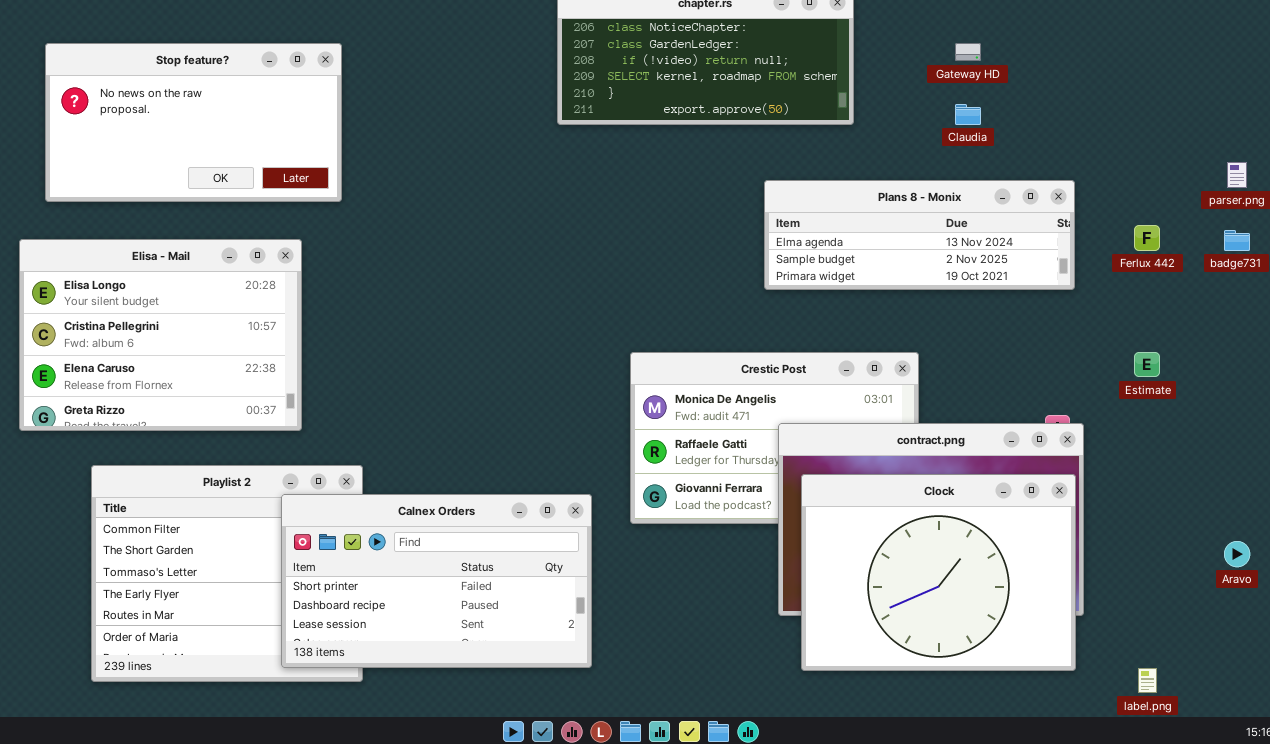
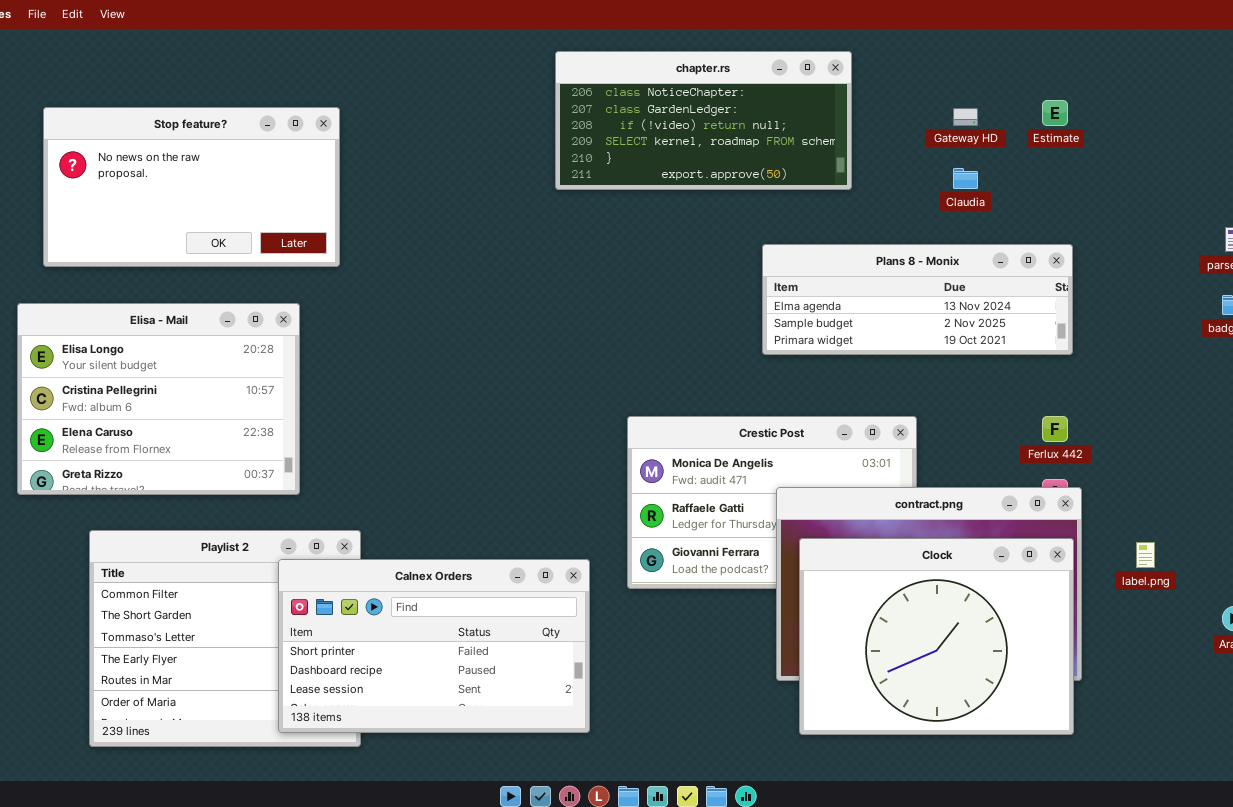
Ferlux 442: [1134,225,1160,251] -> [1042,416,1068,442], moved
Estimate: [1134,352,1160,377] -> [1042,100,1068,126], moved
label.png: [1138,668,1157,693] -> [1136,542,1155,568], moved

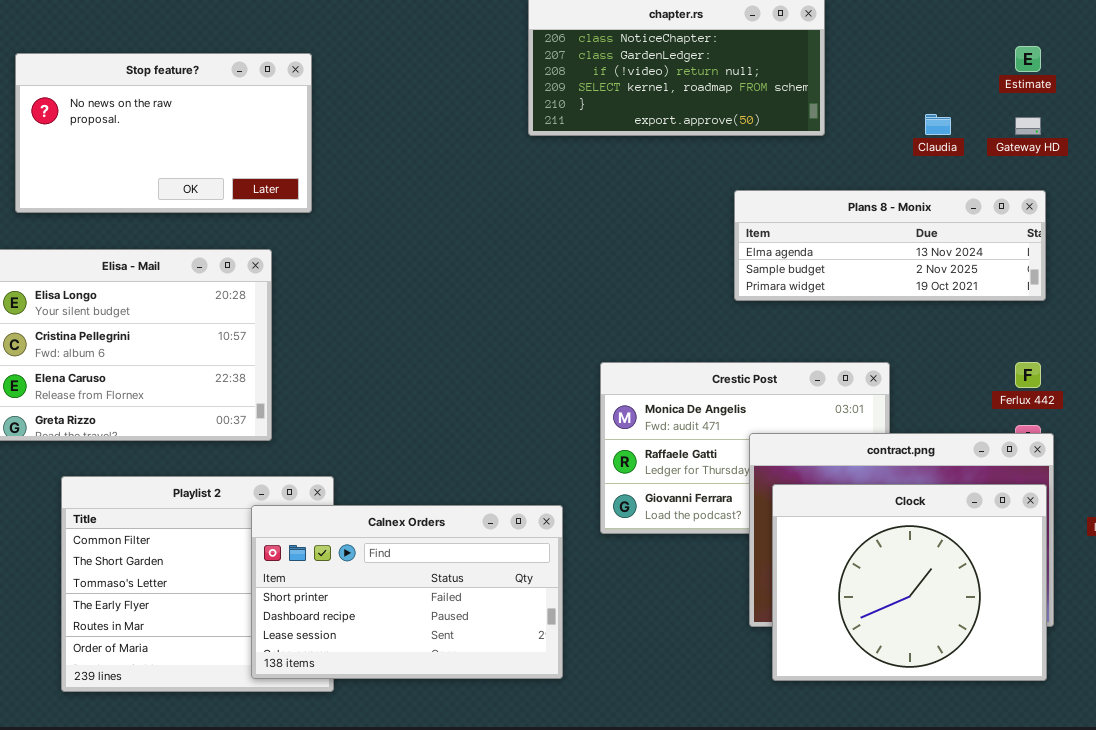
Gateway HD: [953,108,978,126] -> [1015,117,1041,135], moved

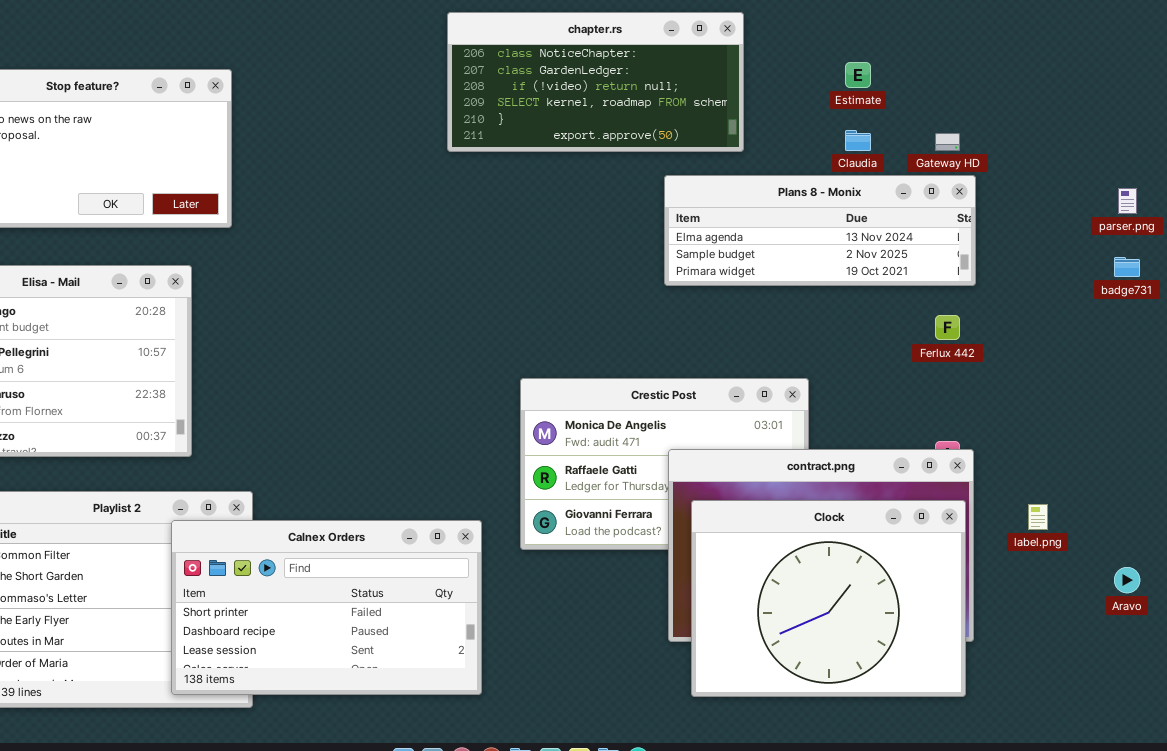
Estimate: [1015,46,1041,72] -> [845,62,871,88], moved
Plans 8 - Monix: [734,190,1046,301] -> [664,175,976,286], moved
Ferlux 442: [1015,362,1041,388] -> [935,315,960,340], moved

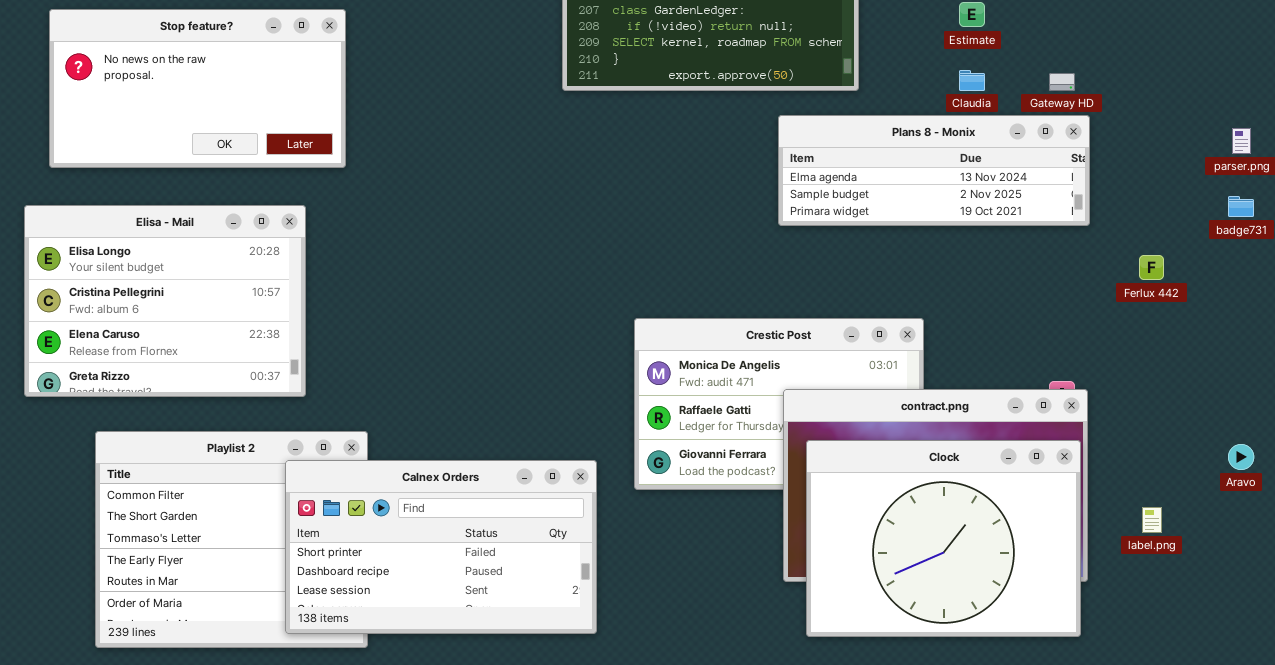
Ferlux 442: [935,315,960,340] -> [1139,255,1164,280], moved
label.png: [1028,504,1048,530] -> [1142,507,1162,533], moved
Aravo: [1114,567,1140,593] -> [1228,444,1254,470], moved

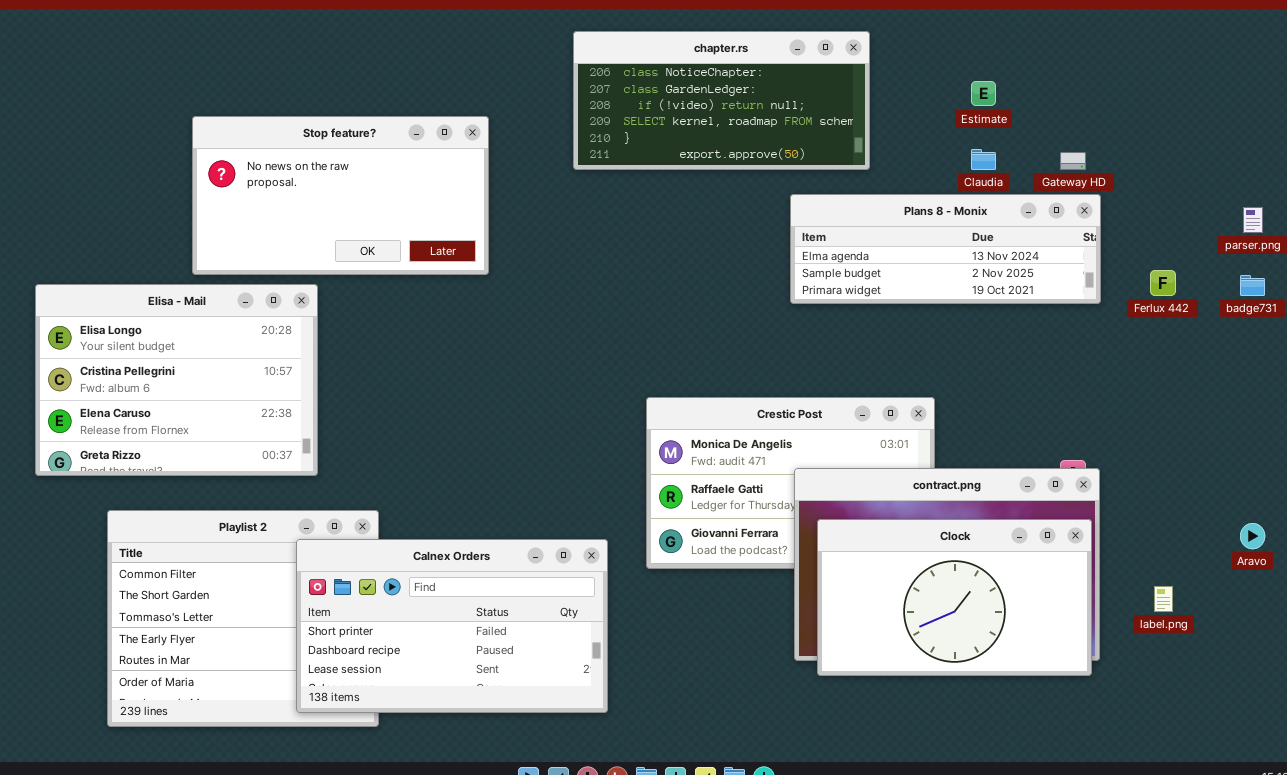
Stop feature?: [49,9,346,168] -> [192,116,489,275], moved
Ferlux 442: [1139,255,1164,280] -> [1150,270,1176,296], moved
Clock: [806,440,1081,637] -> [817,519,1092,676], resized

